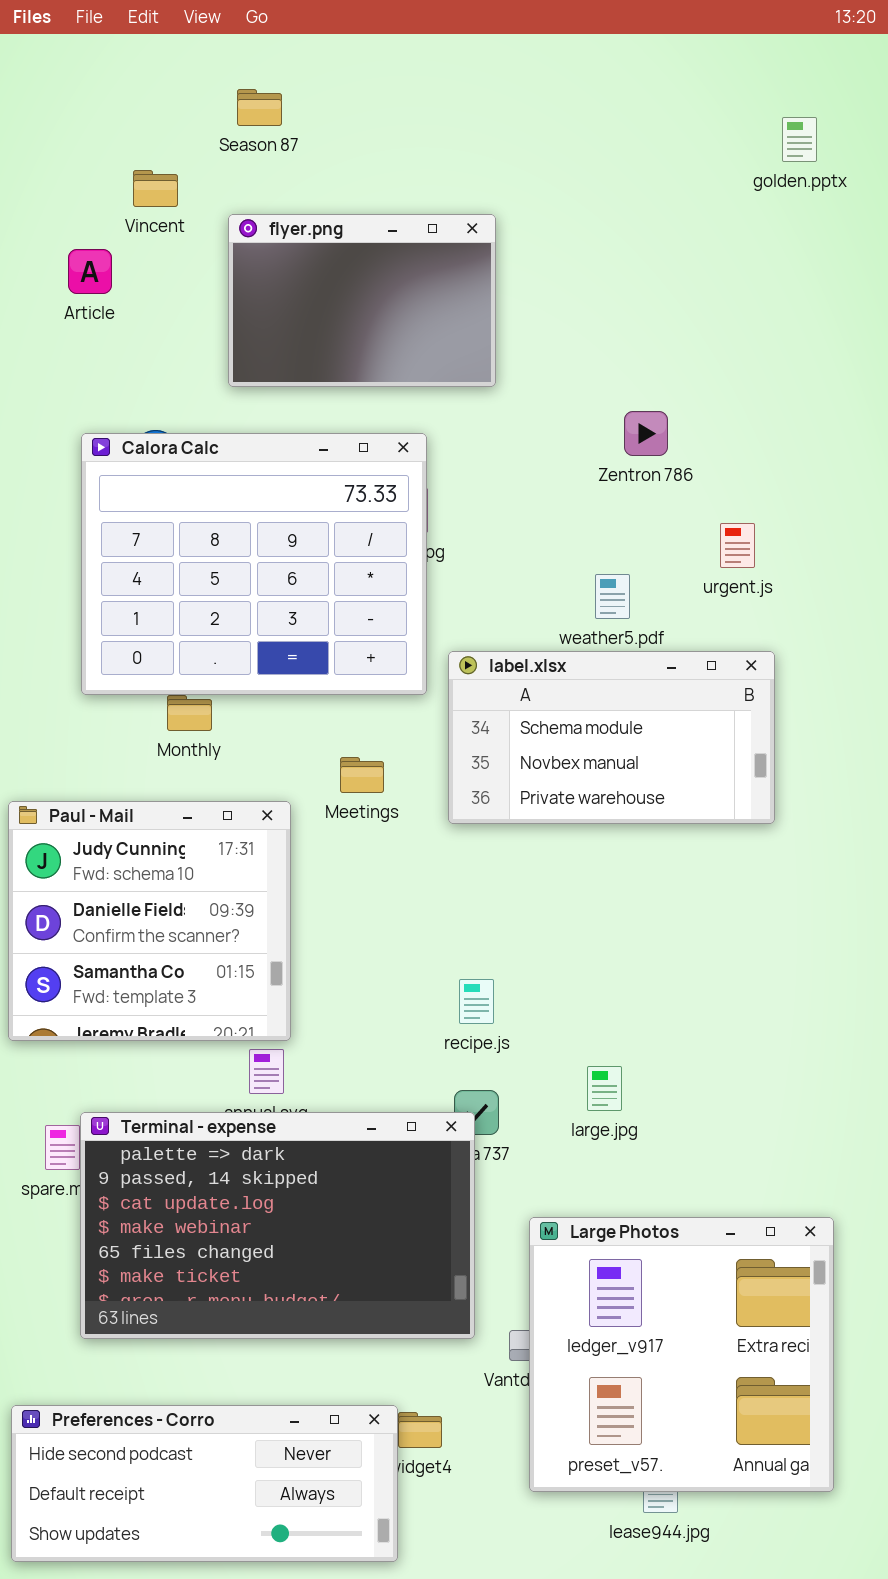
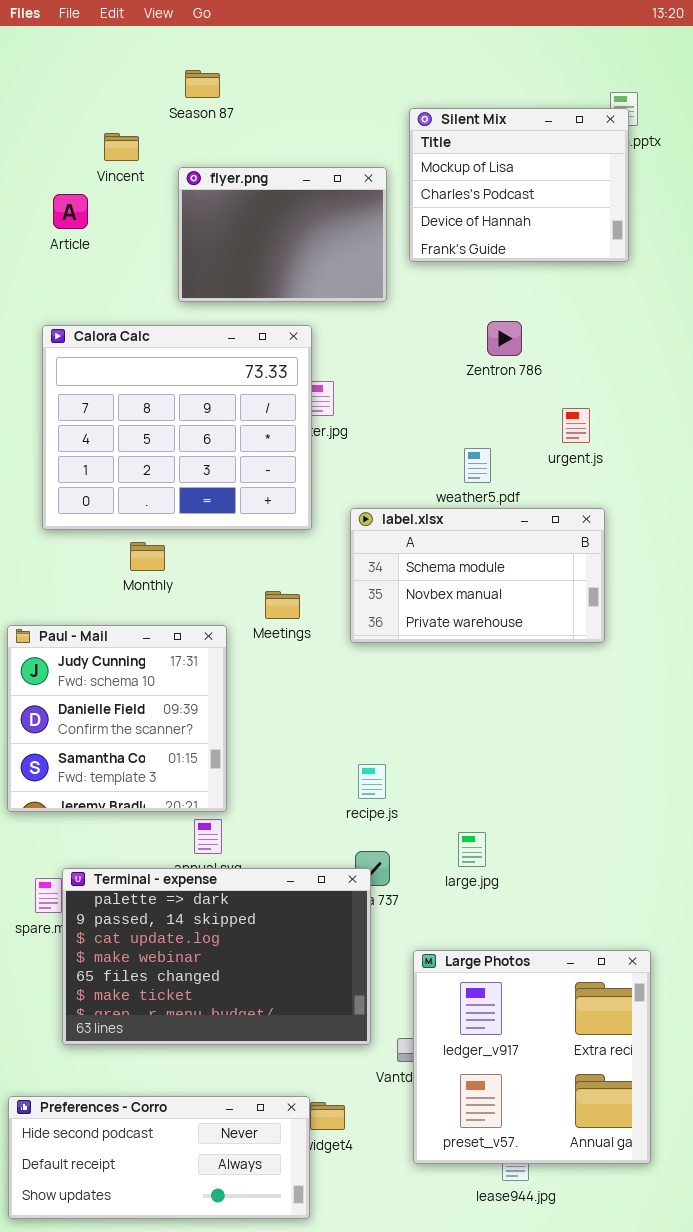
Silent Mix: none -> [409,108,629,262], opened
Calora Calc: [81,433,427,695] -> [42,325,312,530], moved

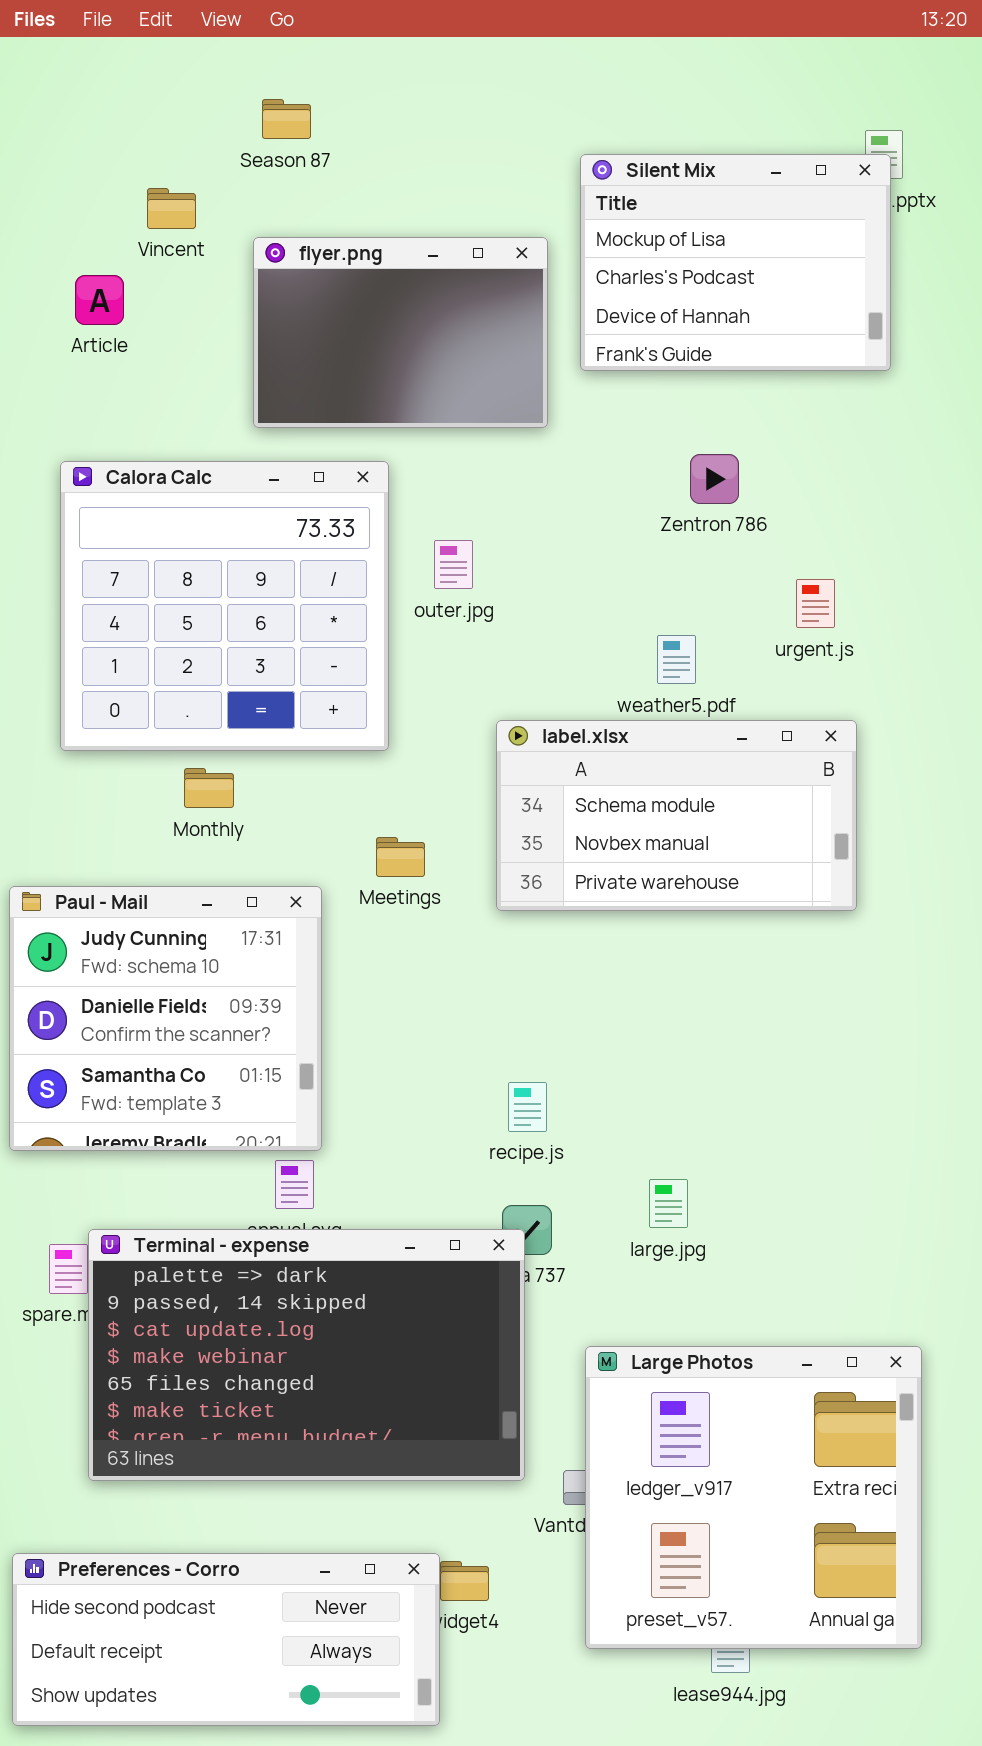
Calora Calc: [42,325,312,530] -> [60,461,389,751], resized

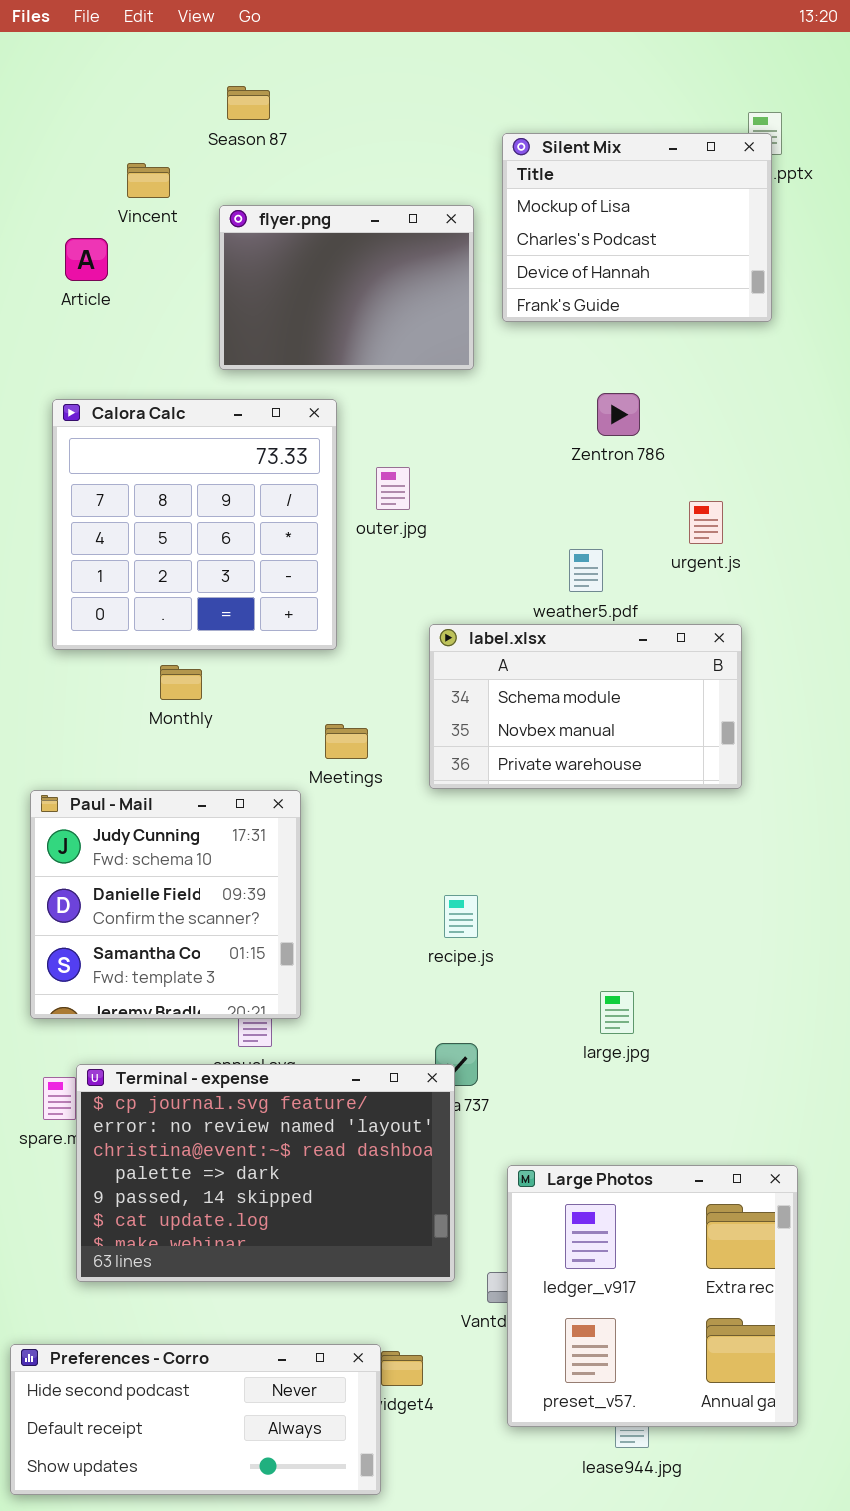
Paul - Mail: [9,886,322,1151] -> [30,790,301,1019], moved
recipe.js: [508,1082,547,1132] -> [444,895,478,938], moved
large.jpg: [649,1179,688,1228] -> [600,991,634,1034], moved
Terminal - expense: [88,1229,525,1481] -> [76,1064,455,1282], scrolled up 3 rows

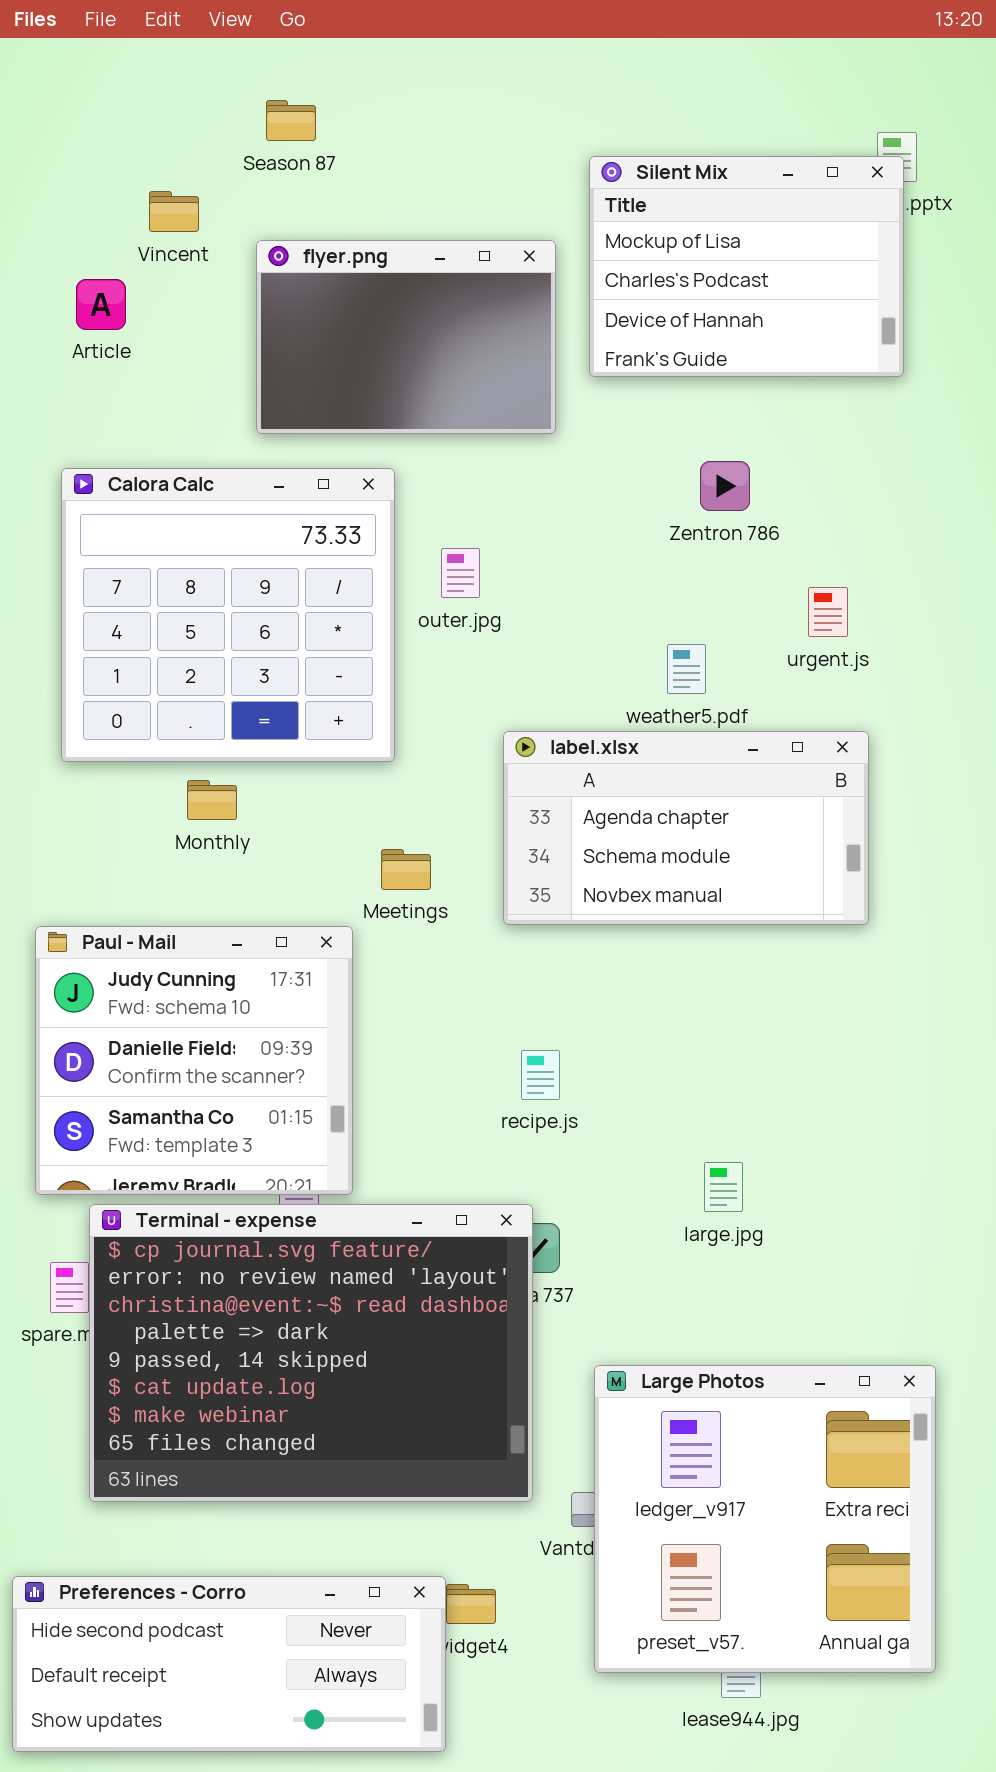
label.xlsx: [429,624,742,789] -> [503,731,869,925], scrolled up 1 row
Terminal - expense: [76,1064,455,1282] -> [89,1204,533,1502], resized

